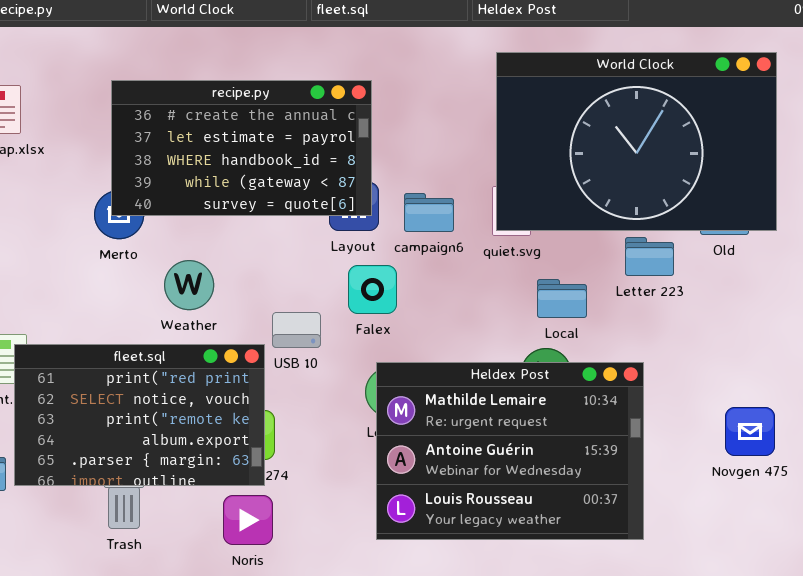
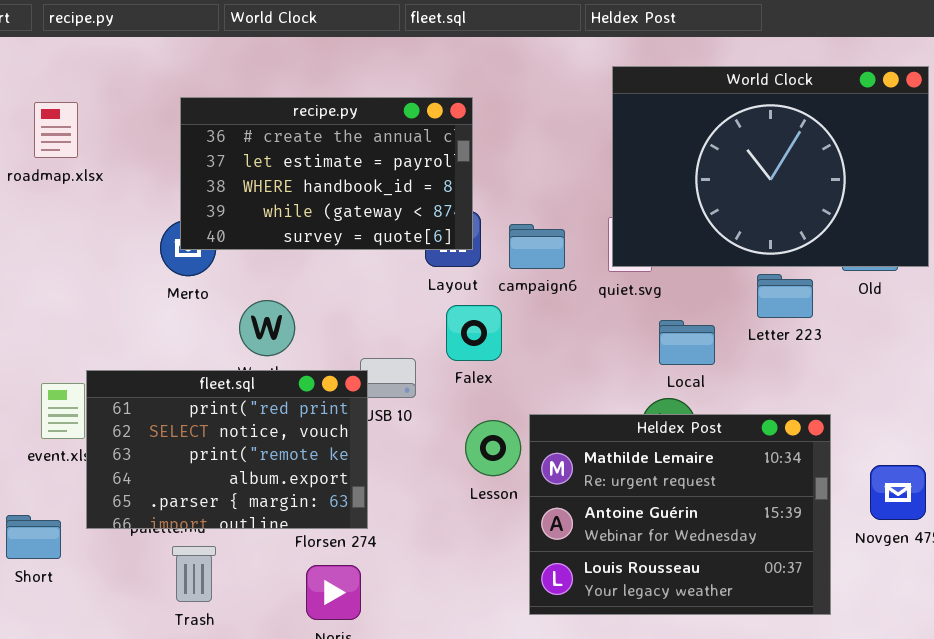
fleet.sql: [14,344,265,486] -> [86,370,368,529], moved
Heldex Post: [376,362,644,540] -> [529,414,831,615], moved

